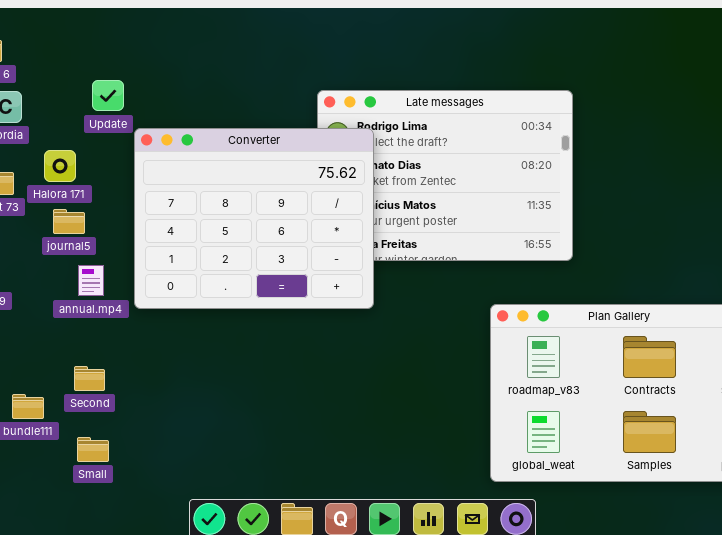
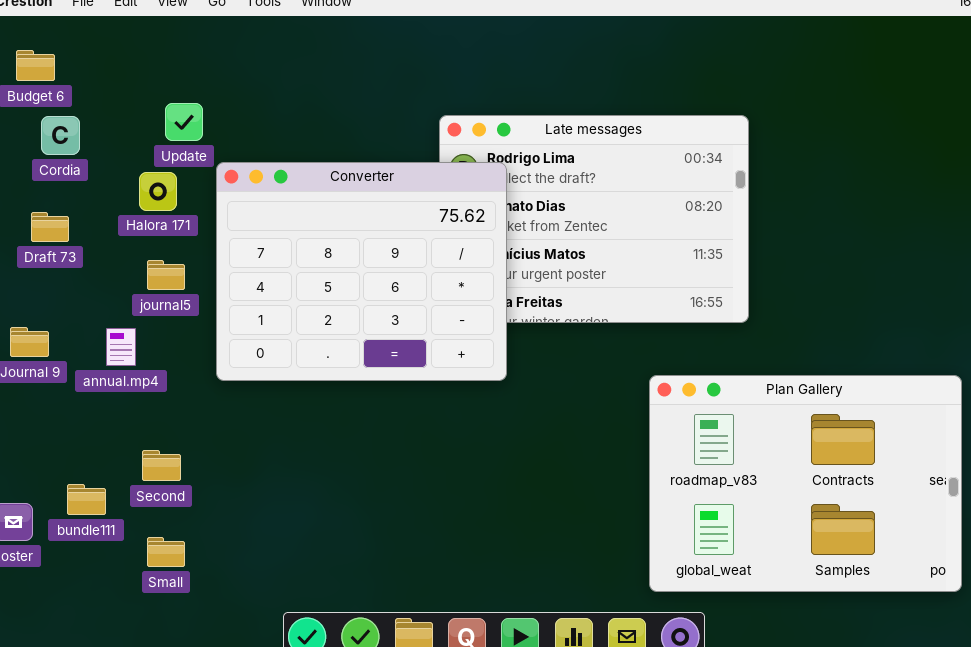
Halora 171: [44,150,76,182] -> [139,172,177,211], moved
journal5: [53,209,85,234] -> [147,260,185,290], moved
annual.mp4: [78,265,104,296] -> [106,328,136,366], moved

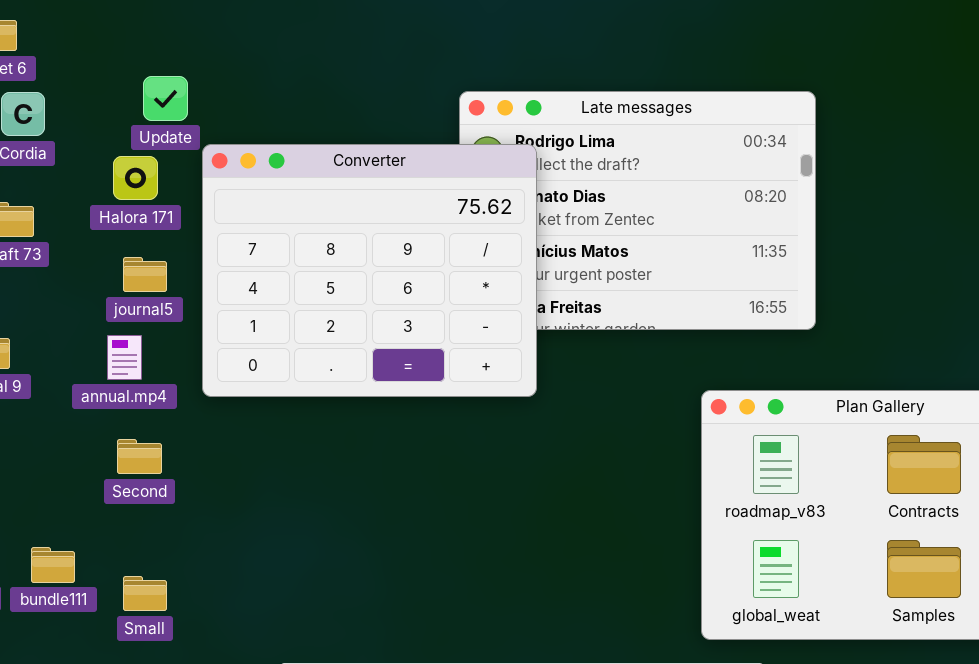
annual.mp4: [106,328,136,366] -> [107,335,142,380], moved
Second: [142,450,181,481] -> [117,439,162,474], moved
bundle111: [67,484,106,515] -> [31,547,75,583], moved

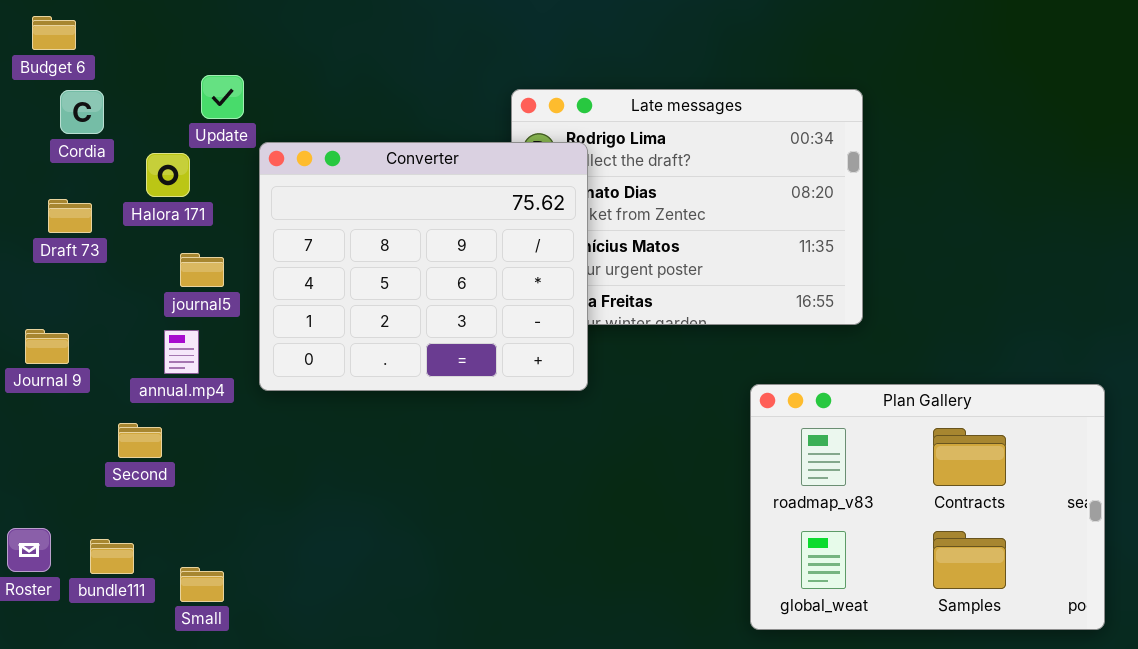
Halora 171: [113,156,158,200] -> [146,153,190,197], moved
Second: [117,439,162,474] -> [118,423,162,458], moved

